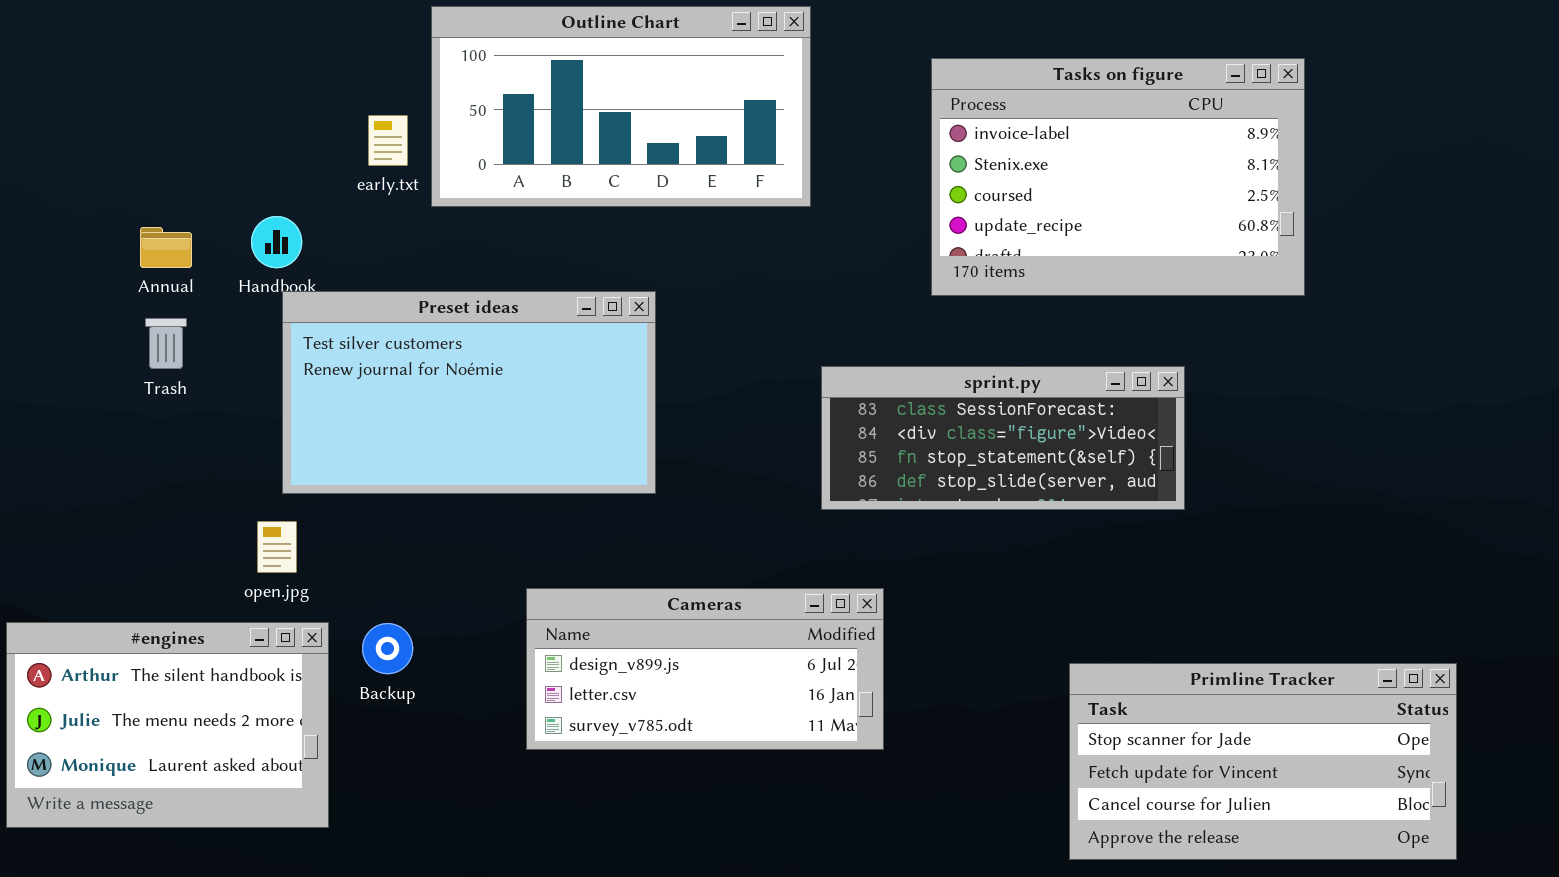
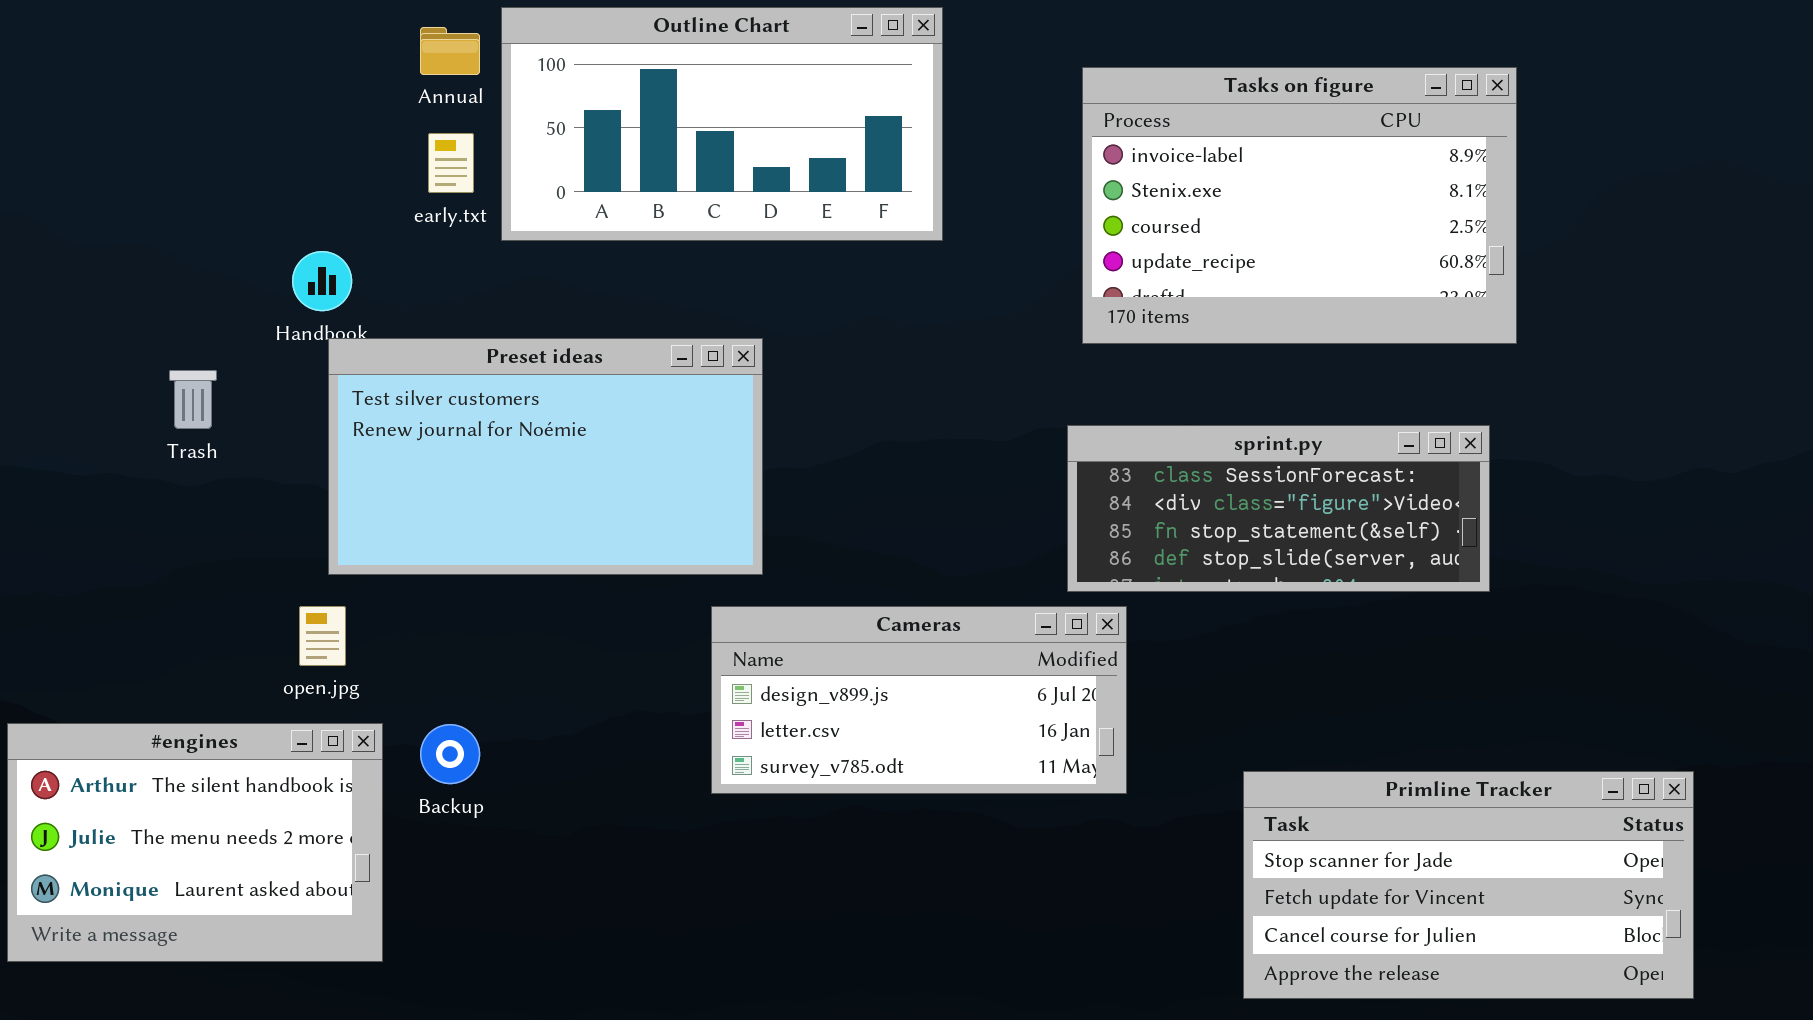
Annual: [140,227,192,268] -> [420,27,480,75], moved
sprint.py: [821,366,1185,510] -> [1067,425,1490,592], moved
Cameras: [526,588,884,750] -> [711,606,1127,794], moved

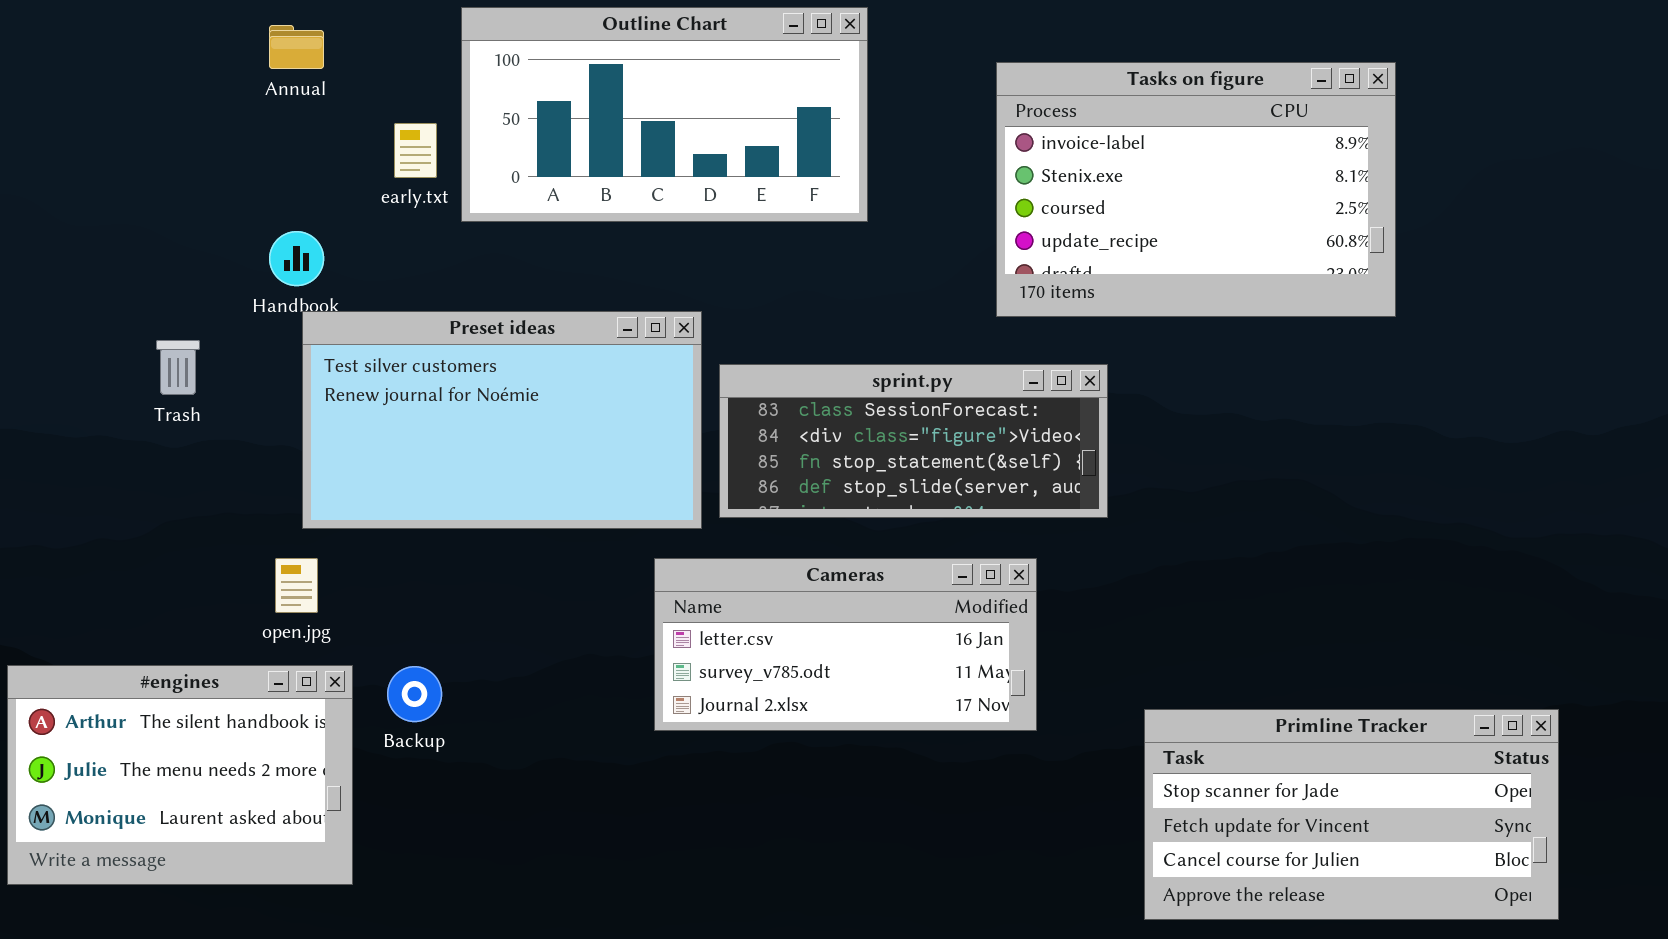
Annual: [420,27,480,75] -> [269,25,324,69], moved
sprint.py: [1067,425,1490,592] -> [719,364,1108,518], moved
Cameras: [711,606,1127,794] -> [654,558,1037,731], scrolled down 1 row

